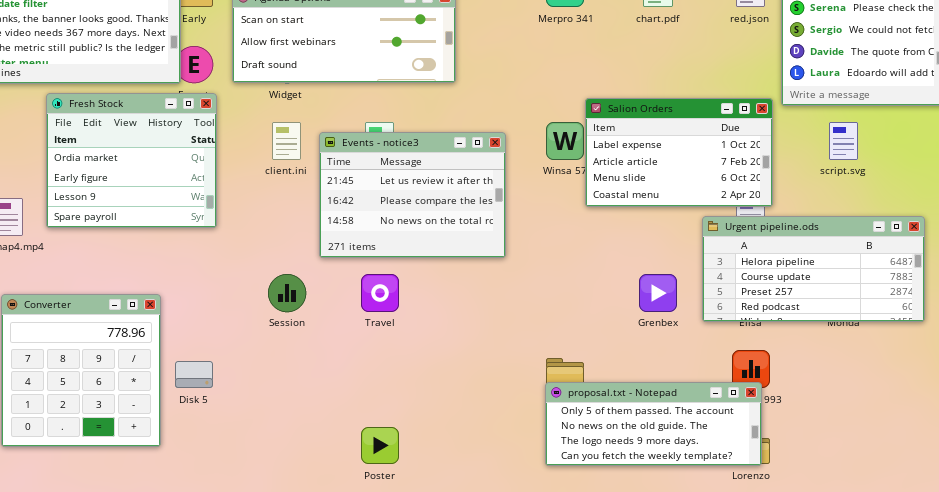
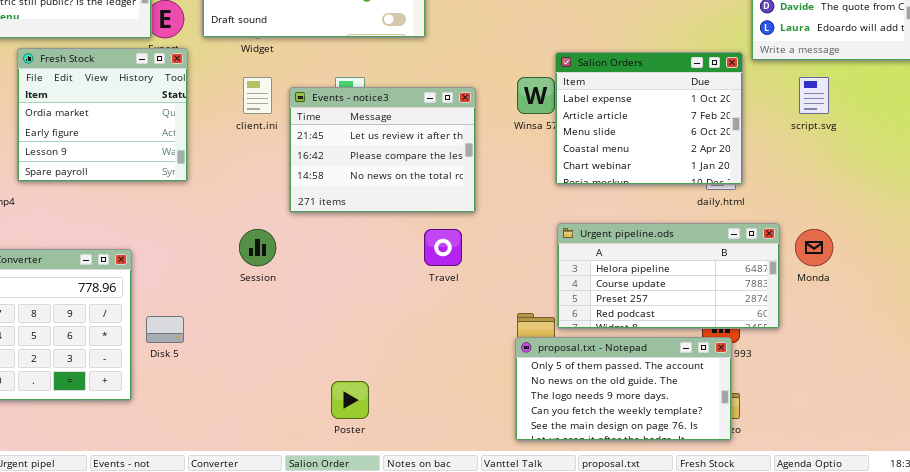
Salion Orders: [585,98,773,207] -> [555,52,743,185], resized
Urgent pipeline.ods: [702,216,925,322] -> [557,223,780,329], moved
Travel: [361,274,399,312] -> [424,229,462,266], moved
proposal.txt - Notepad: [545,382,762,466] -> [515,337,732,441], resized

